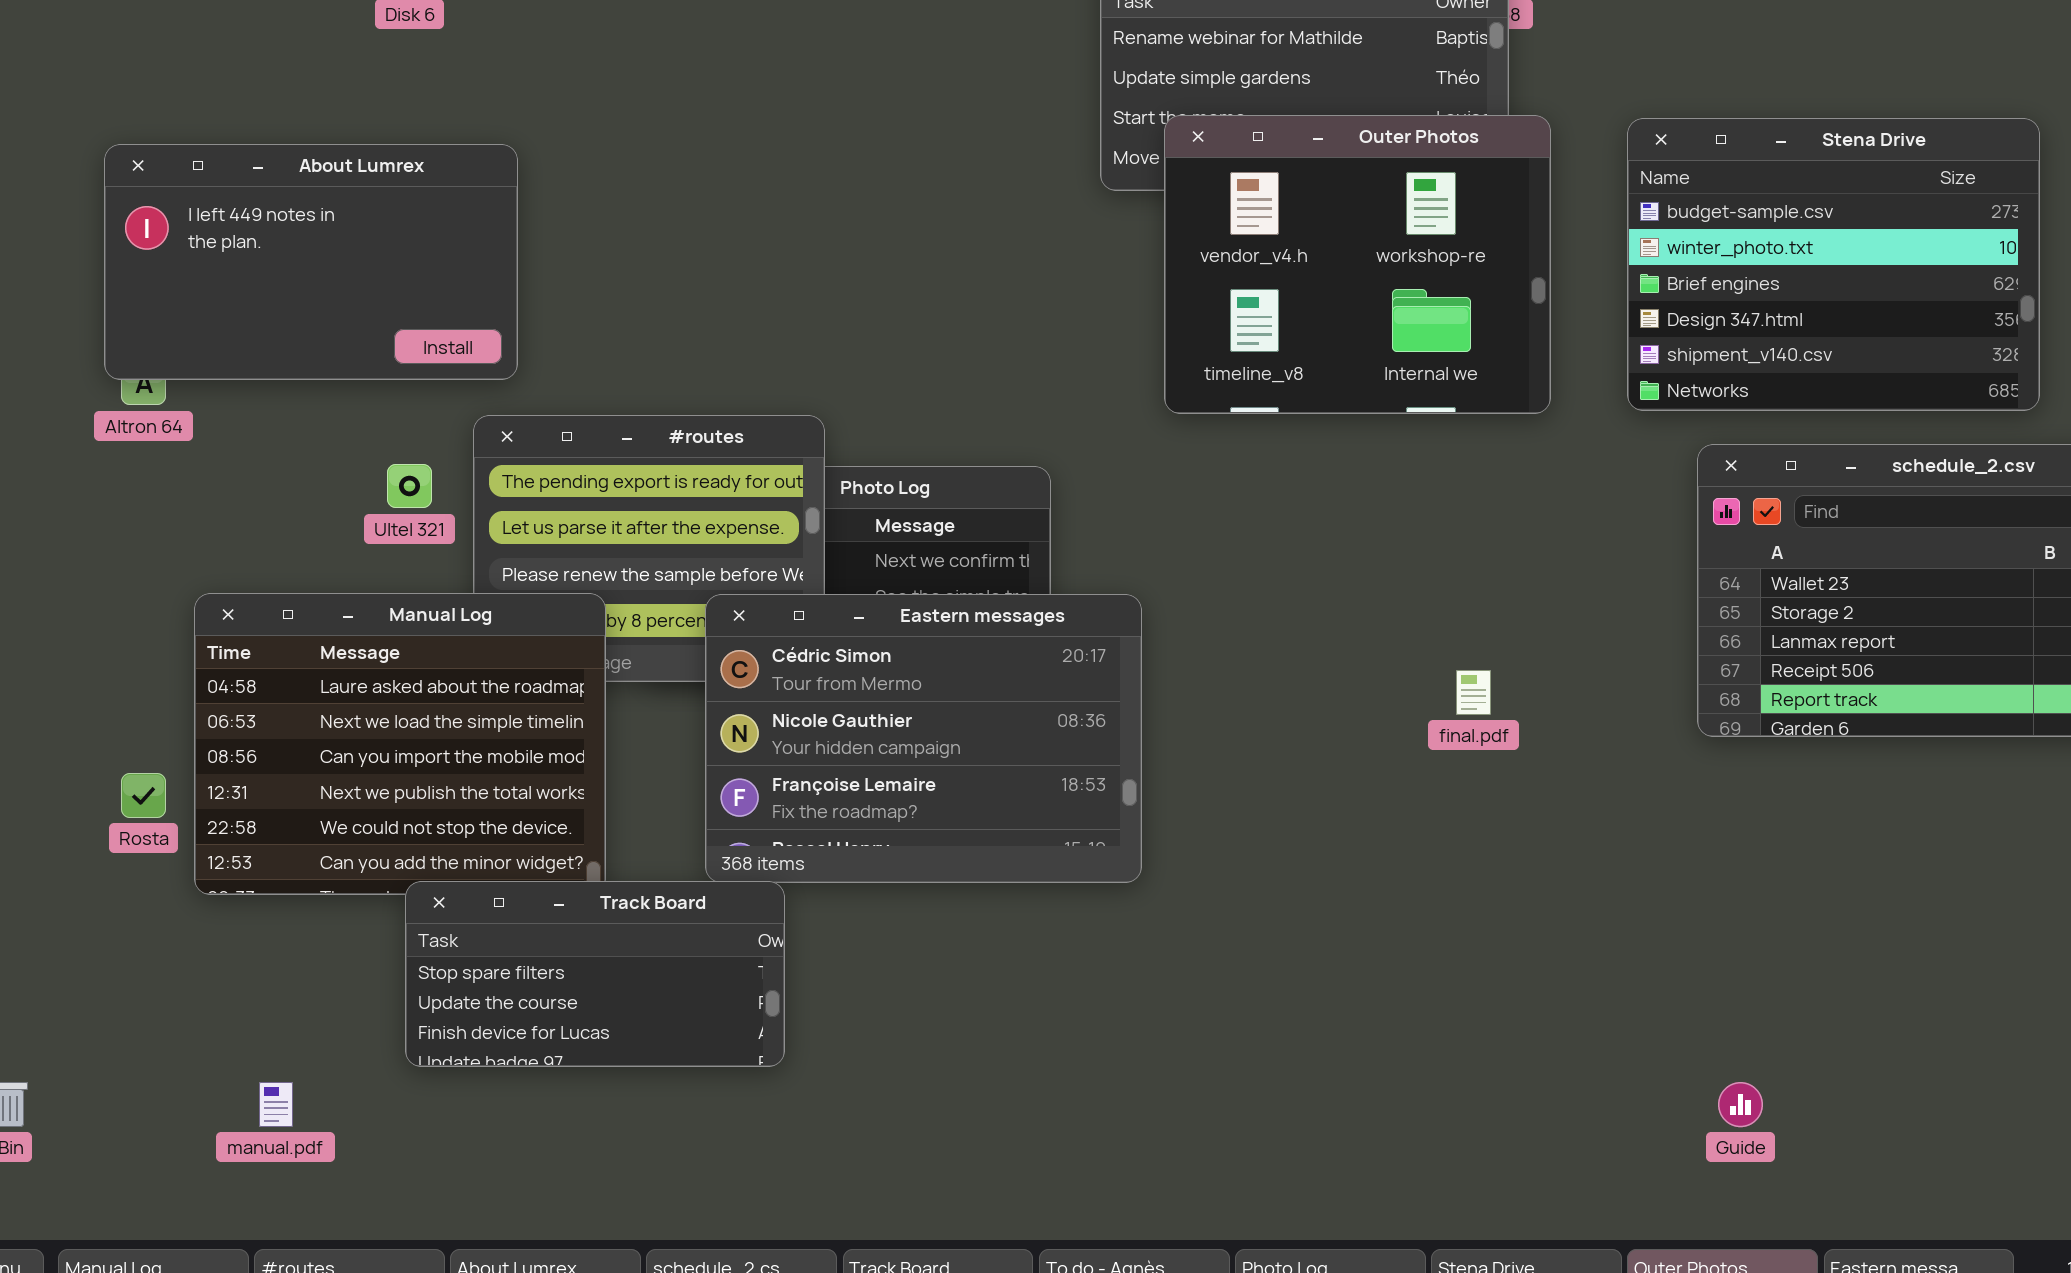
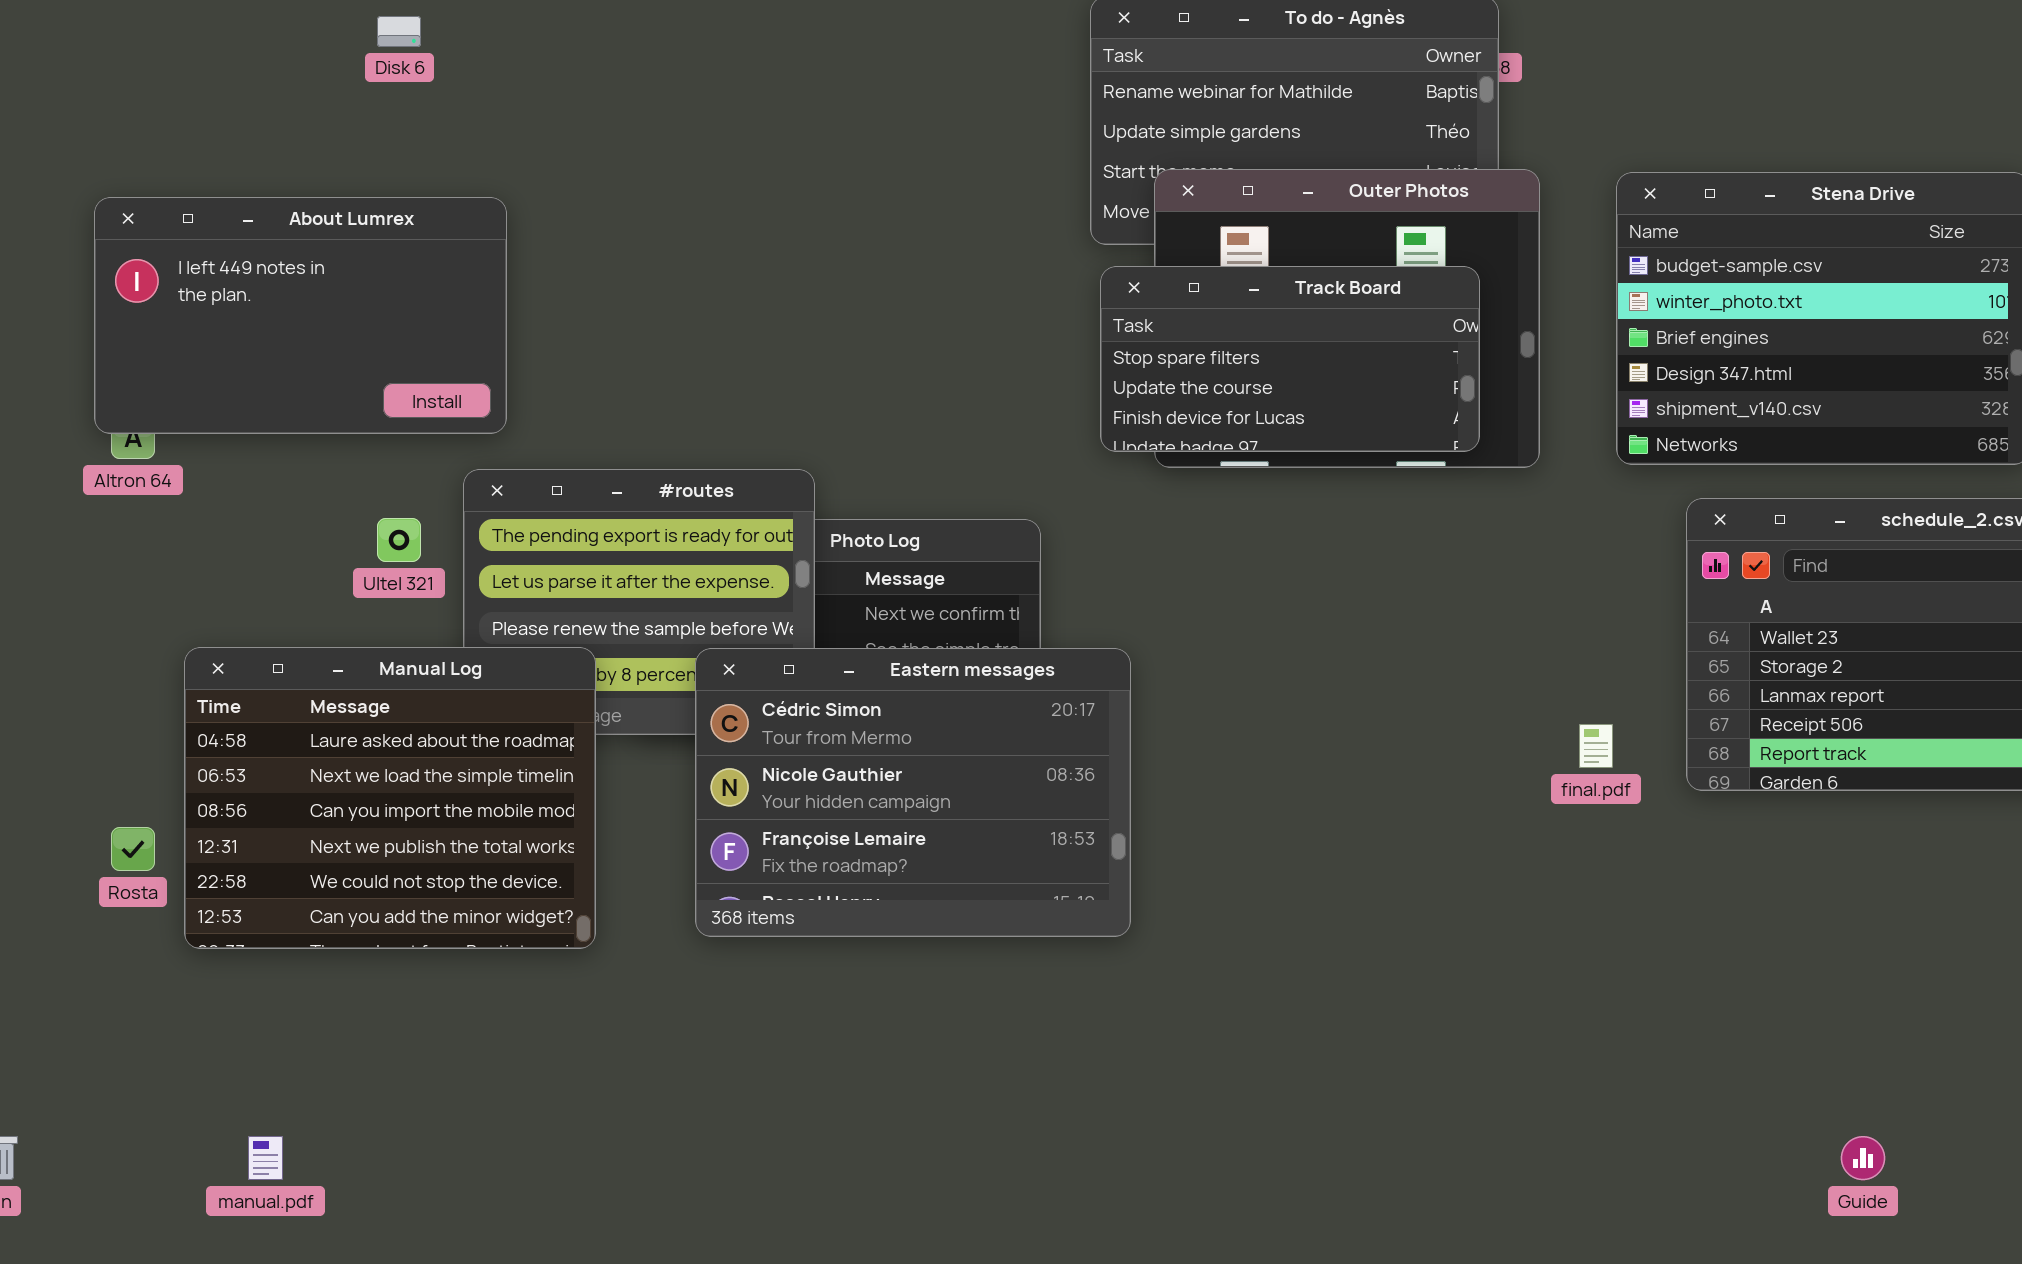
final.pdf: [1456,670,1491,715] -> [1579,724,1613,768], moved
Track Board: [405,881,785,1067] -> [1100,266,1480,452], moved
Guide: [1718,1082,1763,1127] -> [1841,1136,1885,1180], moved

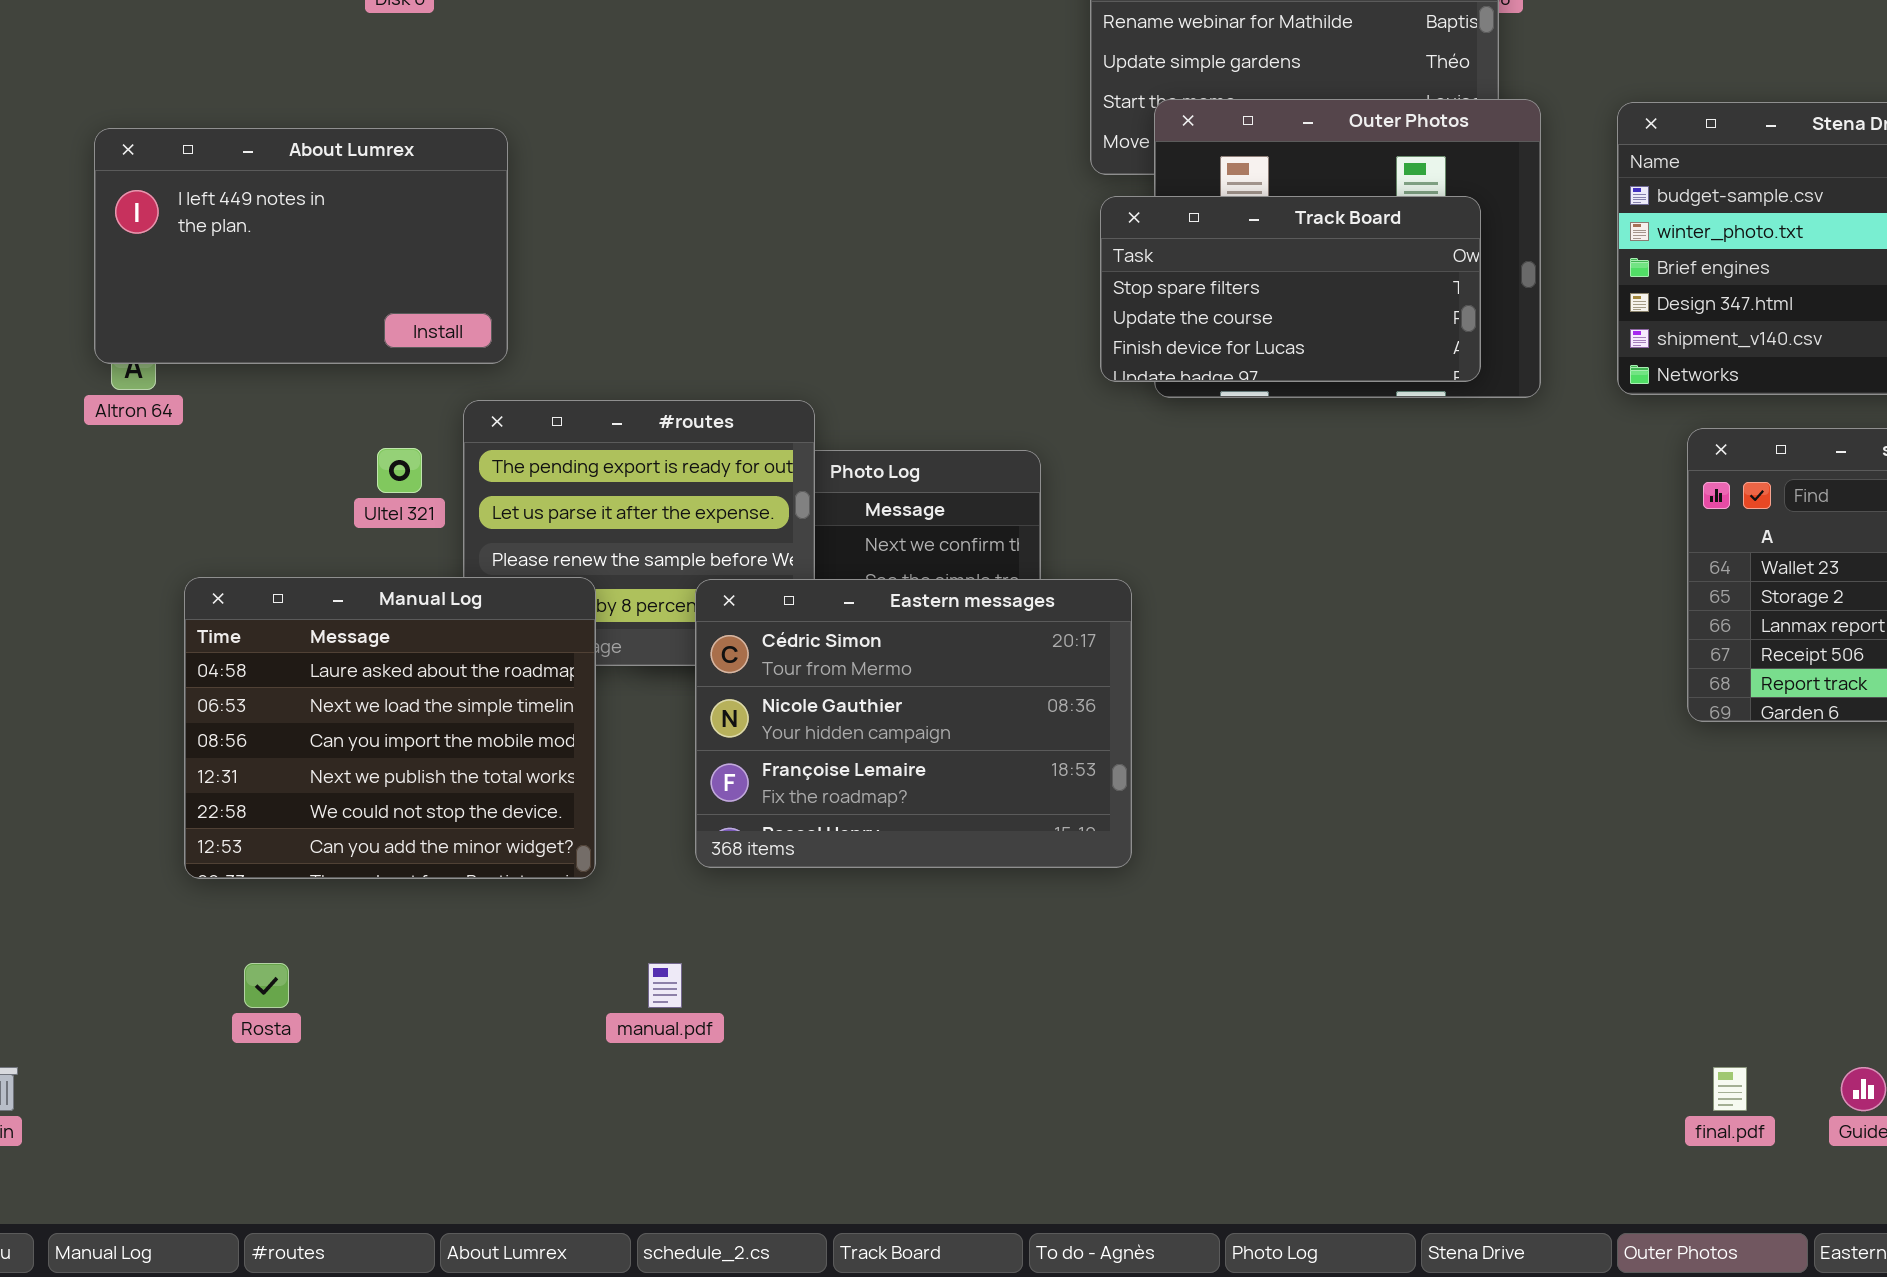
final.pdf: [1579,724,1613,768] -> [1713,1067,1747,1111], moved
Rosta: [111,827,155,871] -> [244,963,289,1008], moved
manual.pdf: [248,1136,283,1180] -> [648,963,682,1008], moved

